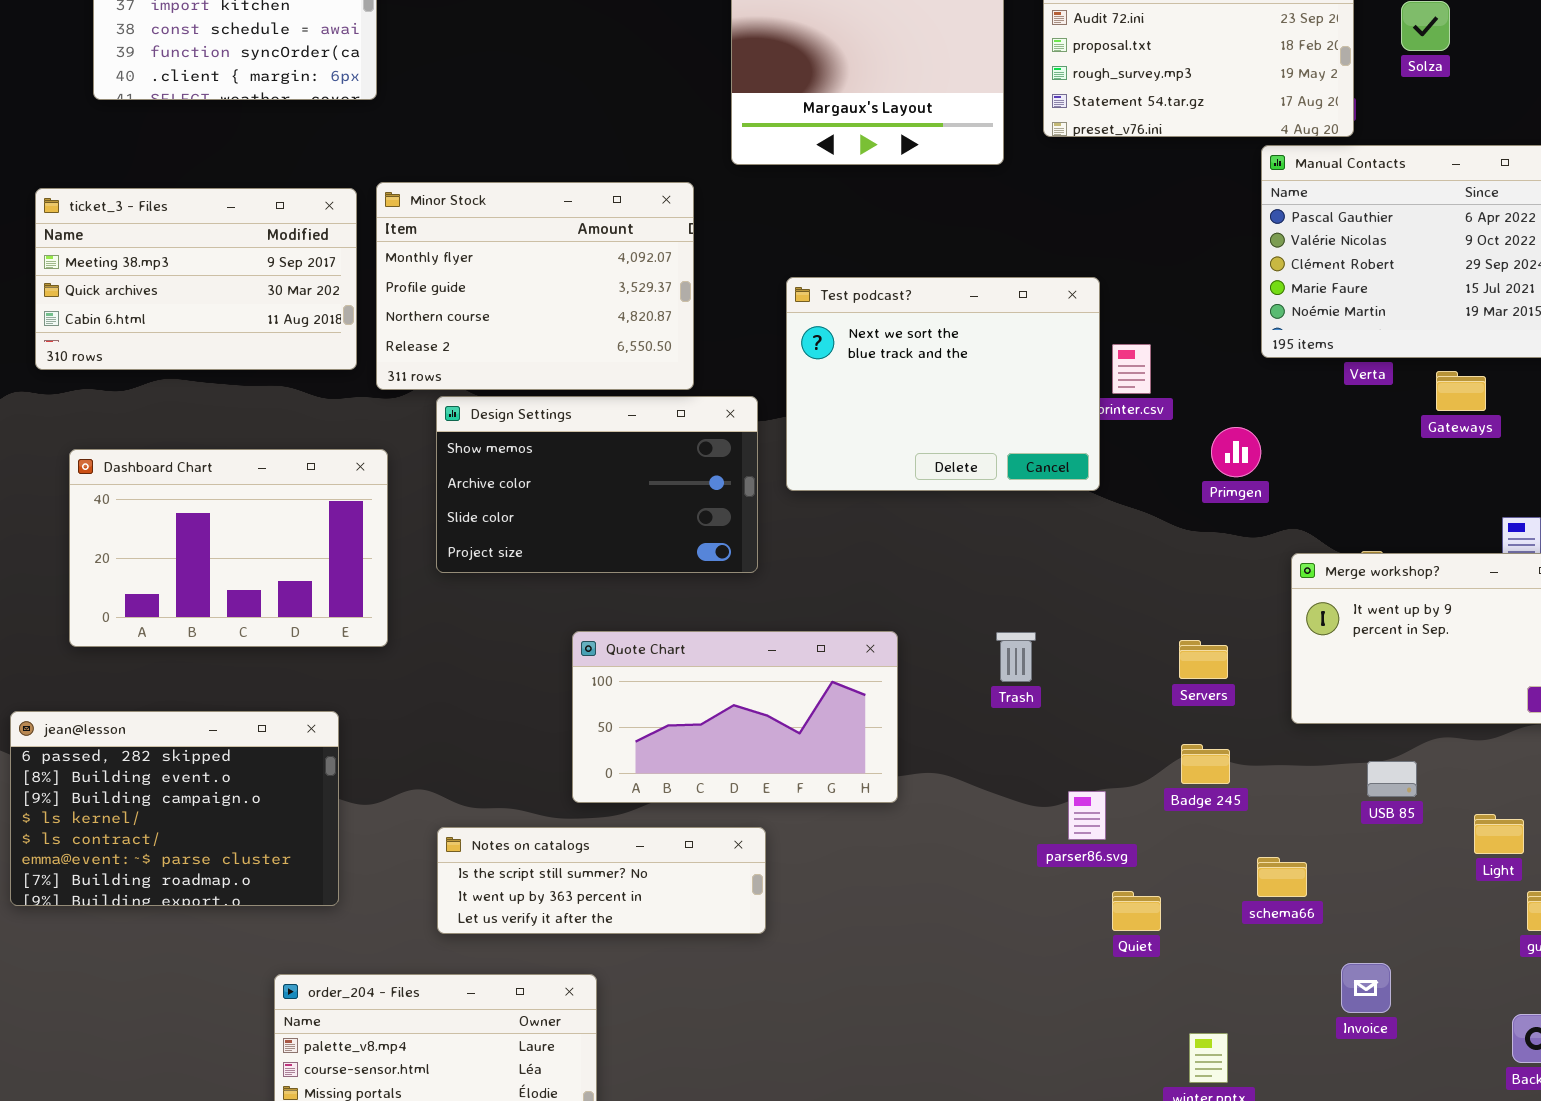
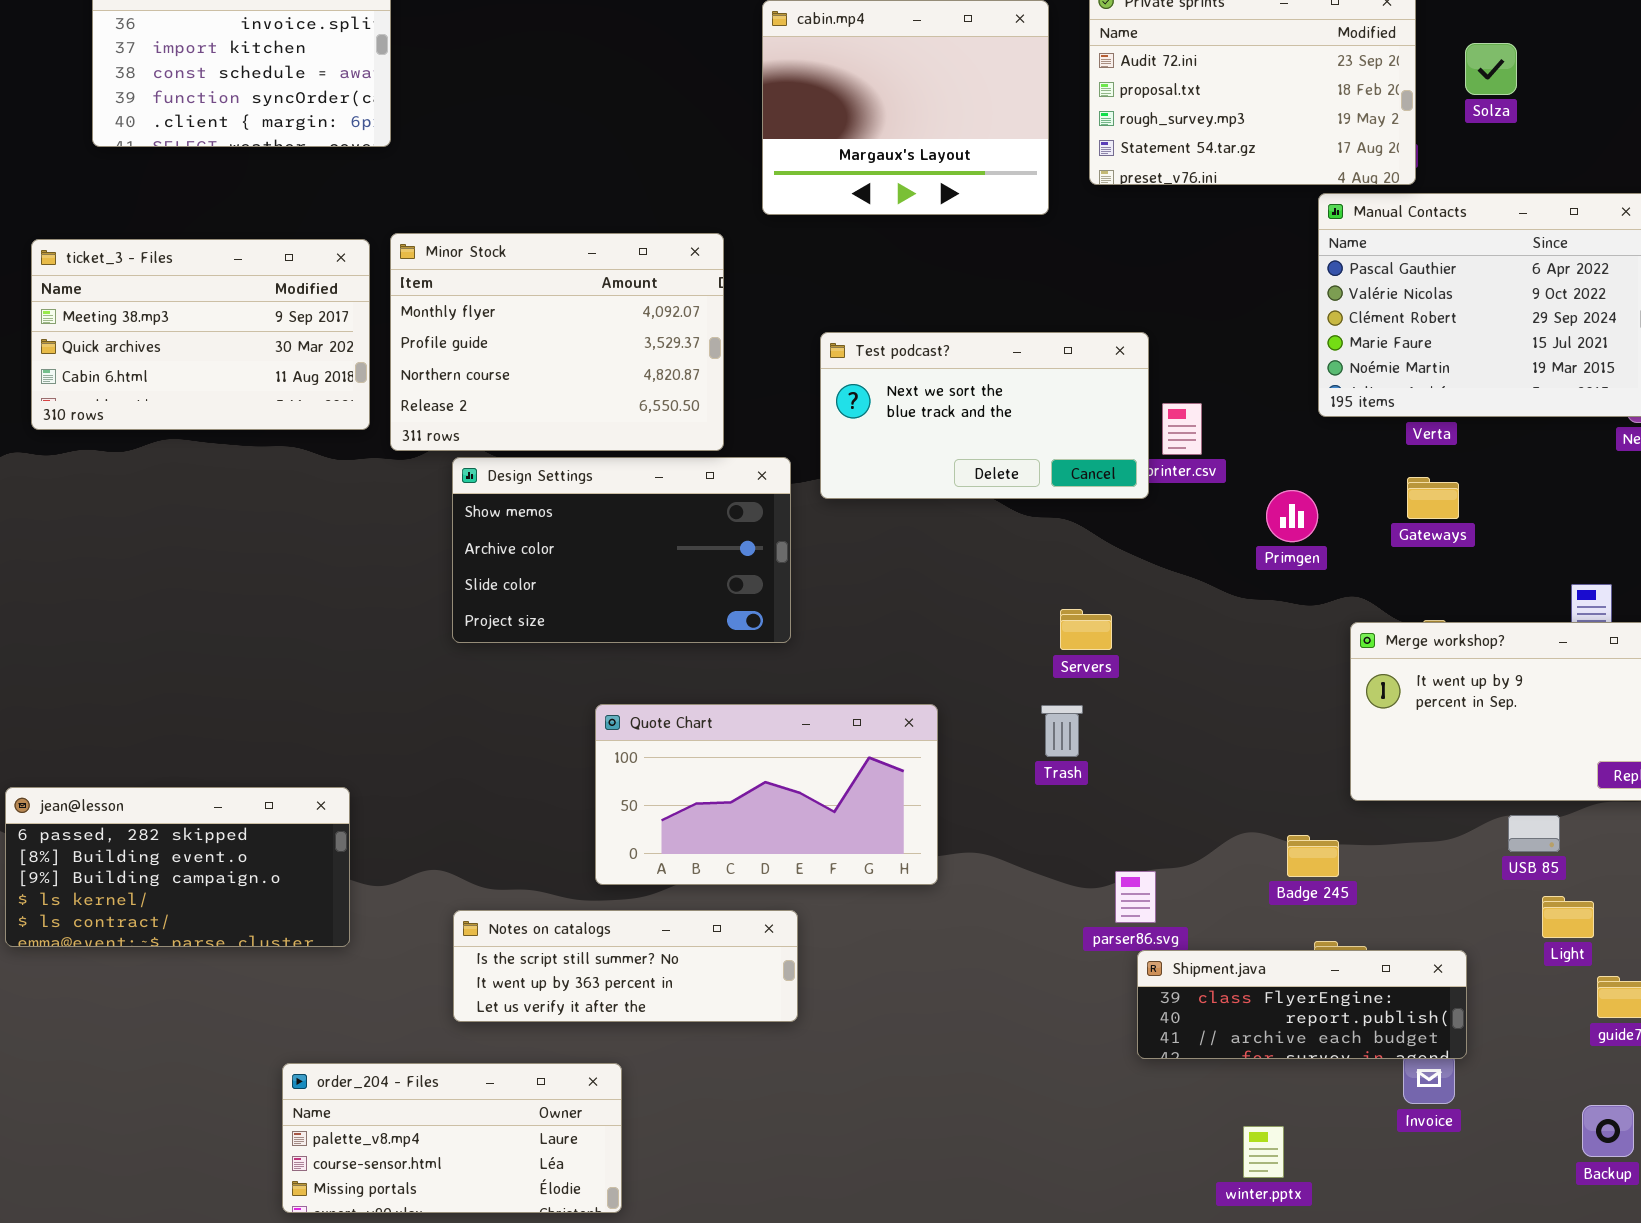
Test podcast?: [786,277,1100,491] -> [820,332,1149,499], resized
Gateways: [1436,371,1486,411] -> [1407,477,1459,519], moved
Dashboard Chart: [69,449,388,647] -> none, closed
Servers: [1179,640,1228,679] -> [1060,609,1112,650], moved
jean@lesson: [10,711,339,906] -> [5,787,350,947], resized
Badge 245: [1181,744,1230,784] -> [1287,835,1339,877], moved
USB 85: [1367,761,1417,797] -> [1508,815,1560,852], moved
Shipment.java: none -> [1137,950,1467,1059], opened

